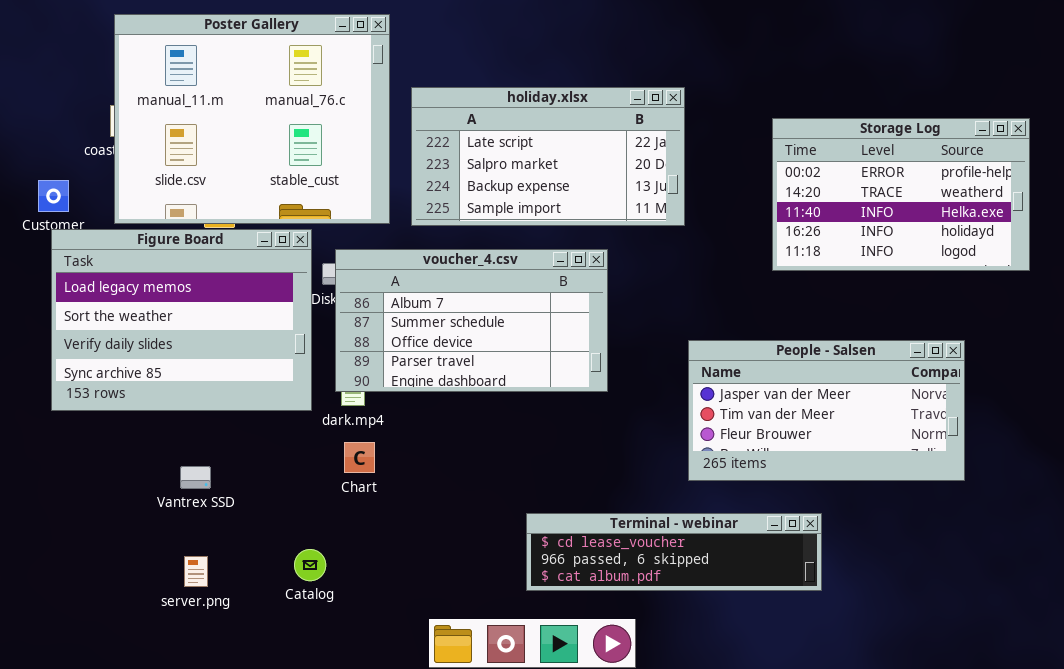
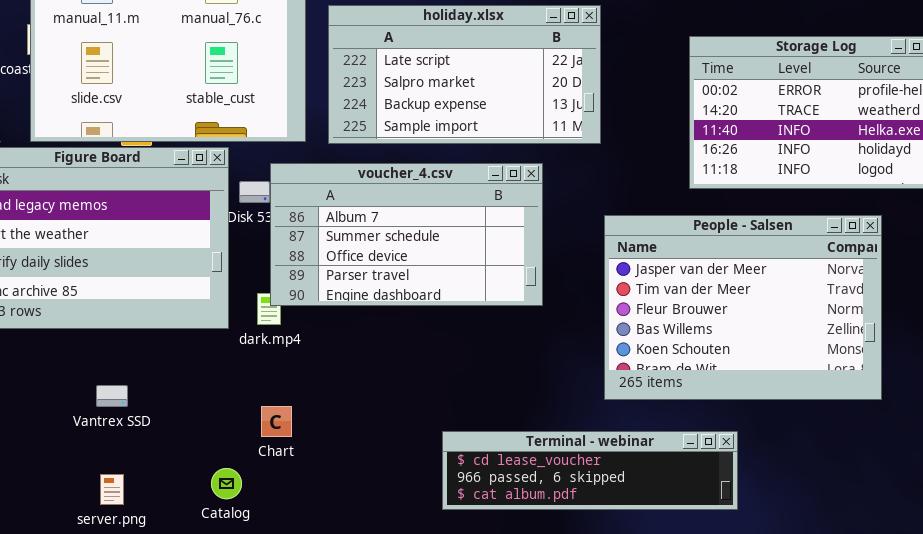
voucher_4.csv: [335,249,608,392] -> [270,163,543,306], moved
People - Salsen: [688,340,965,481] -> [604,215,882,400], resized
Chart: [344,442,375,473] -> [261,406,292,437], moved

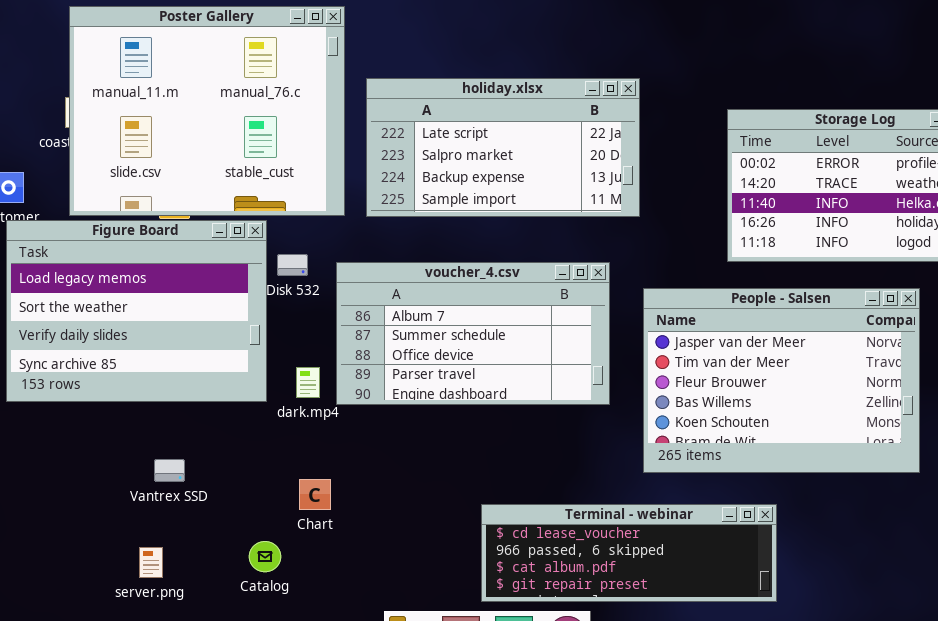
voucher_4.csv: [270,163,543,306] -> [336,262,610,405], moved
Vantrex SSD: [96,385,128,407] -> [154,459,185,482], moved
Terminal - webinar: [442,431,738,510] -> [481,504,777,602], resized

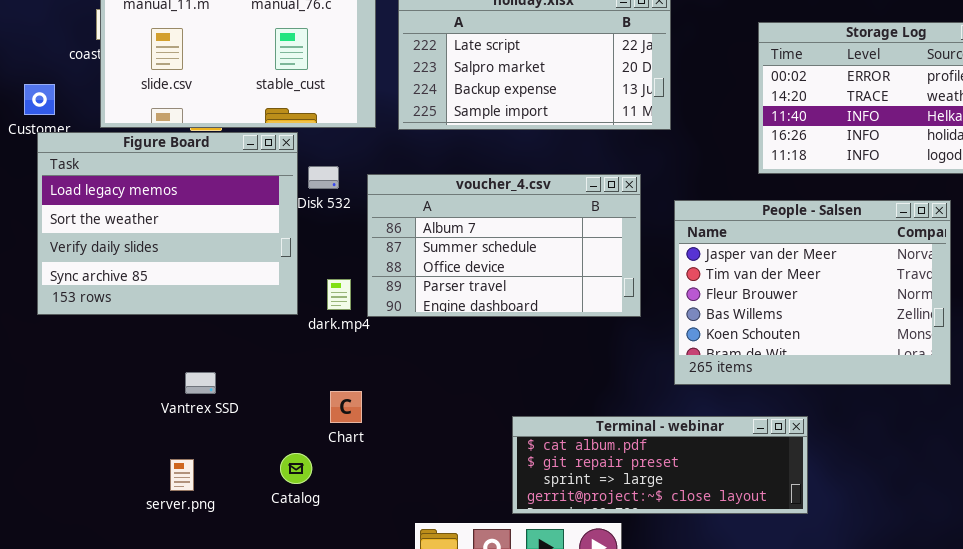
Terminal - webinar: [481,504,777,602] -> [512,416,808,514], scrolled down 2 rows

